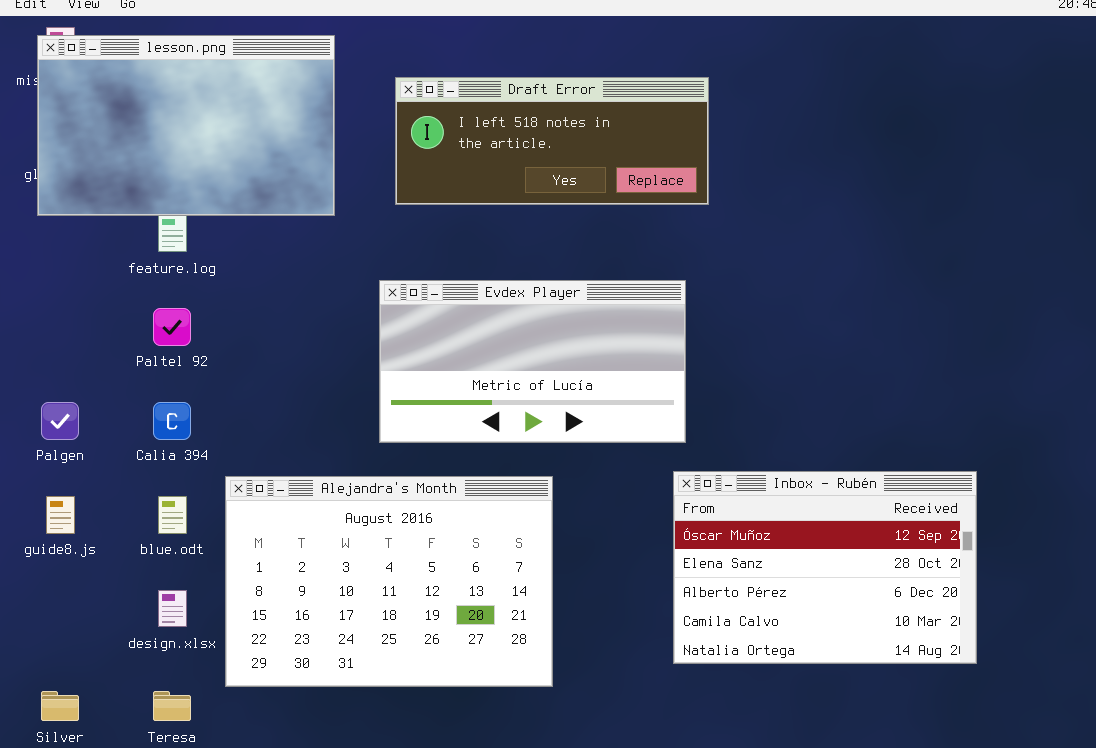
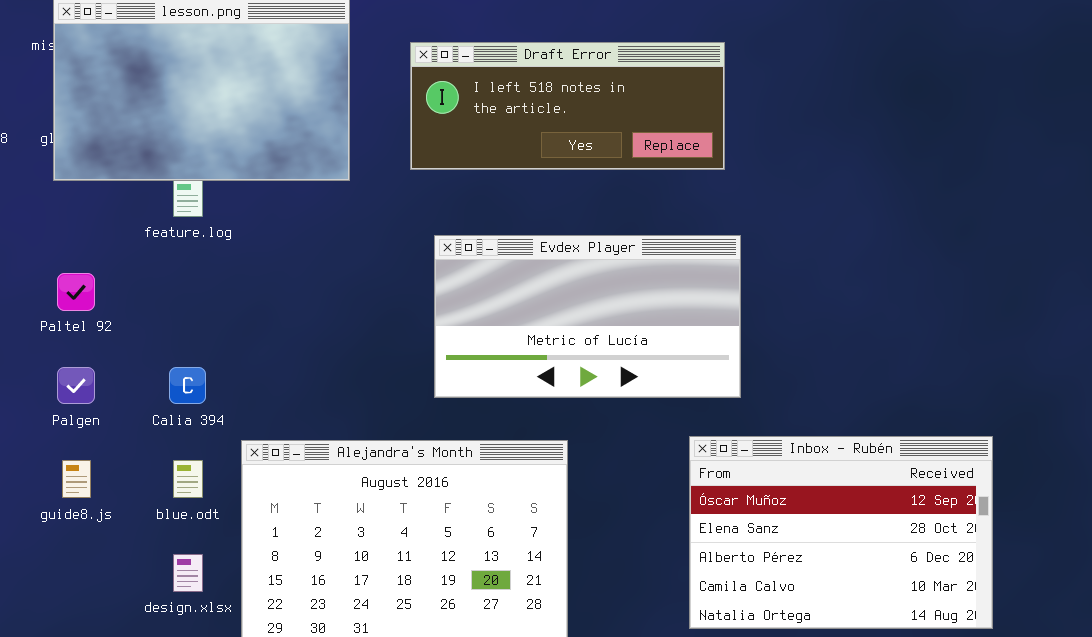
Evdex Player: [379,280,686,443] -> [434,235,741,398], moved
Paltel 92: [153,308,191,346] -> [57,273,95,311], moved

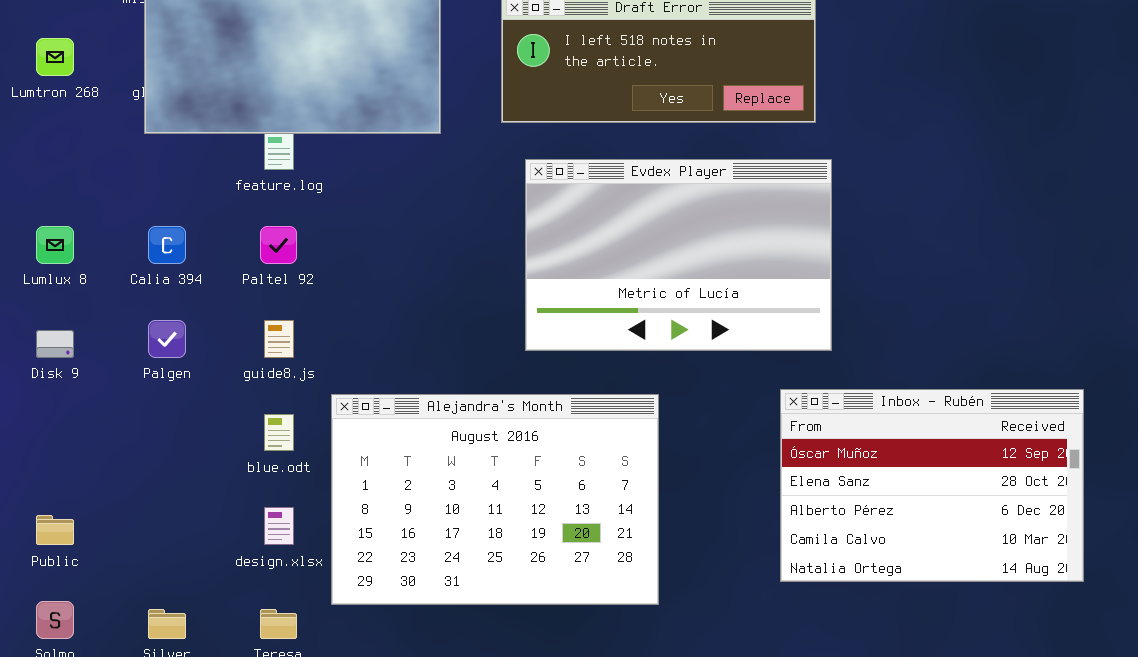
Evdex Player: [434,235,741,398] -> [525,159,832,351], resized
Paltel 92: [57,273,95,311] -> [260,226,297,264], moved
Calia 394: [169,367,206,404] -> [148,226,186,264], moved
guide8.js: [62,460,91,498] -> [264,320,294,358], moved

